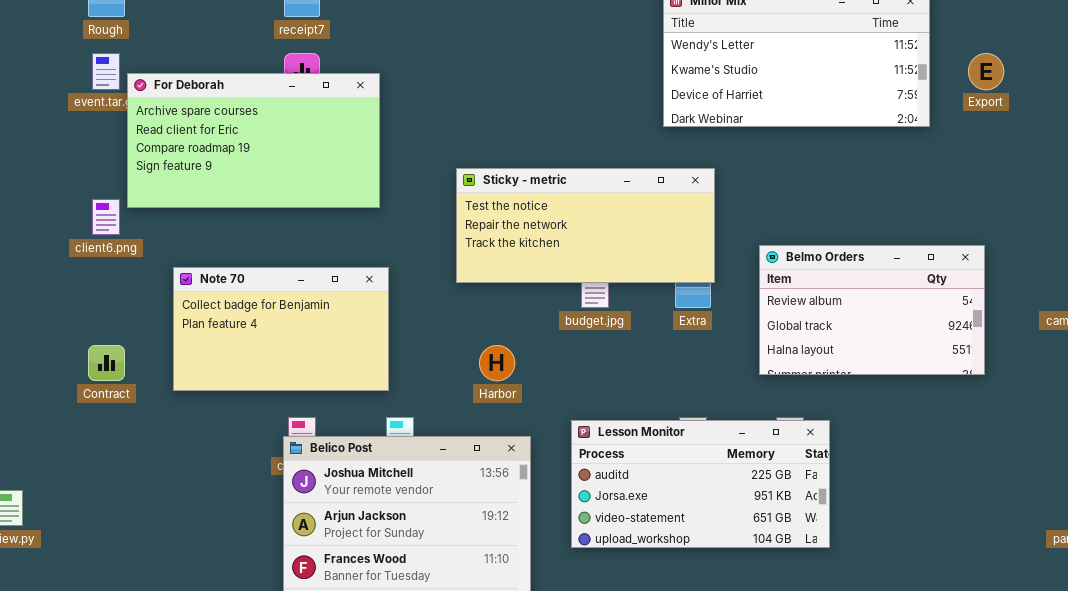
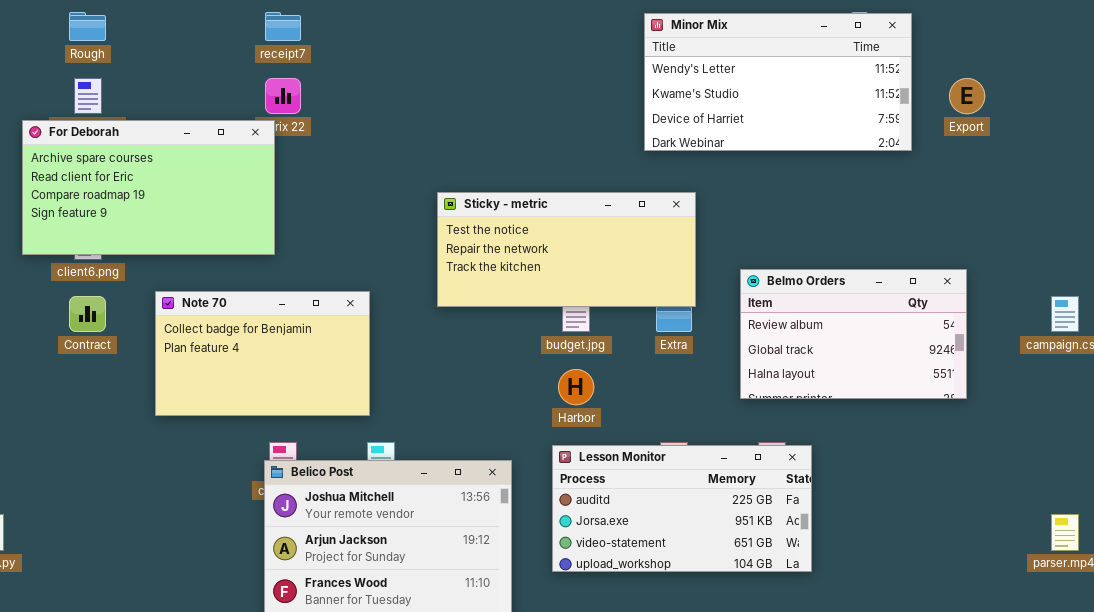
For Deborah: [127,73,380,208] -> [22,120,275,255], moved
Contract: [88,345,125,381] -> [69,296,106,332], moved
Harbor: [479,345,515,381] -> [558,369,594,405], moved

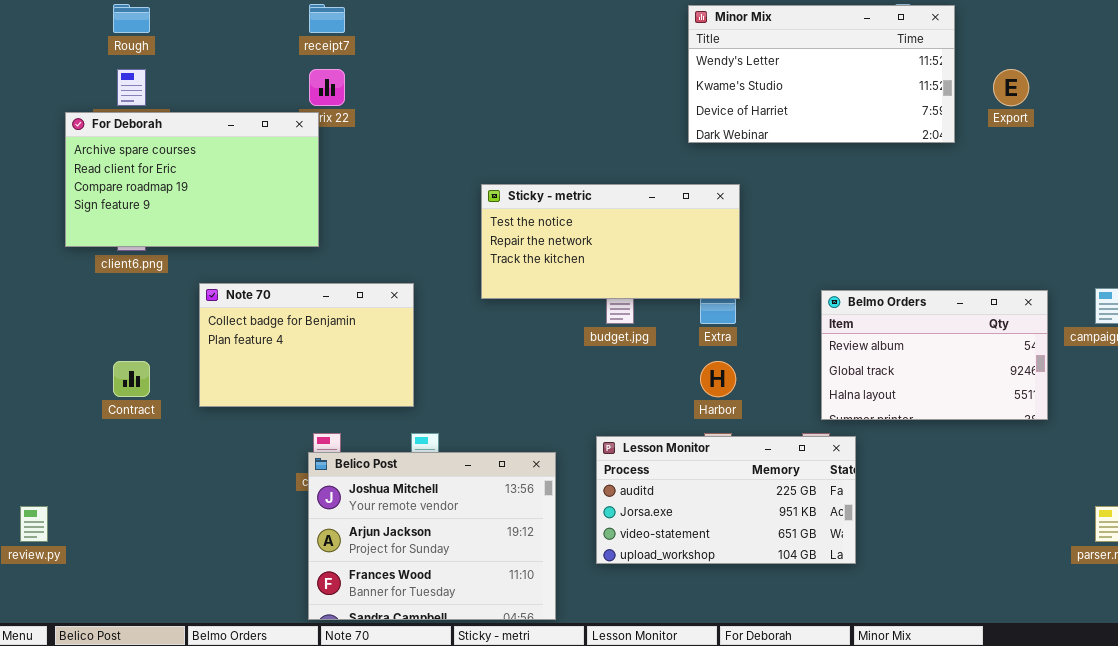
Belmo Orders: [740,269,967,399] -> [821,290,1048,420], moved
Contract: [69,296,106,332] -> [113,361,150,397], moved
Harbor: [558,369,594,405] -> [700,361,736,397], moved

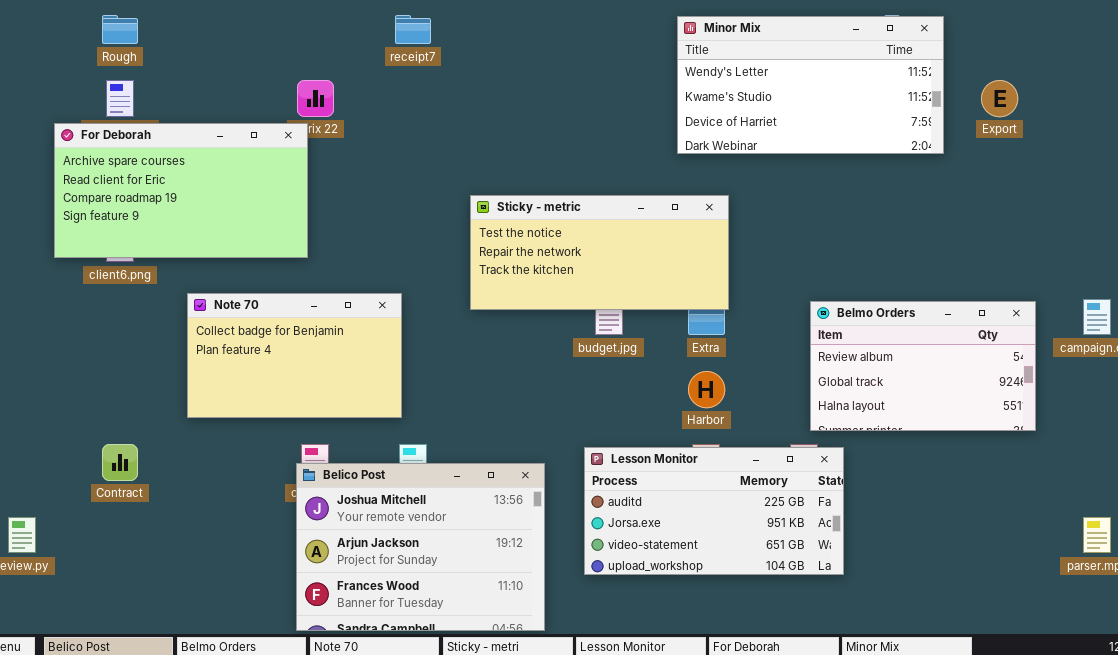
receipt7: [309,4,345,33] -> [395,15,431,44], moved
Contract: [113,361,150,397] -> [102,444,138,481], moved

